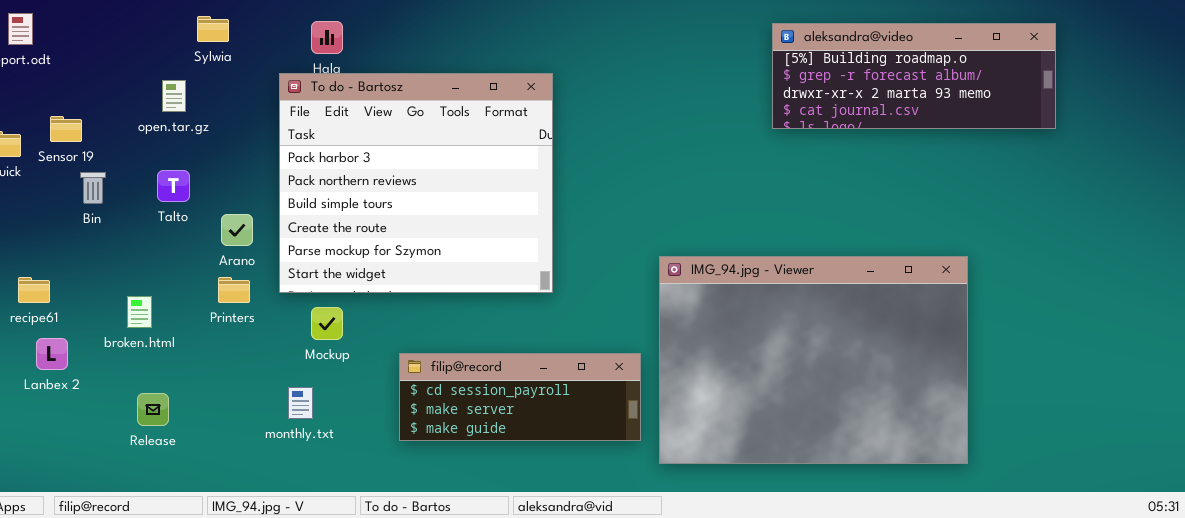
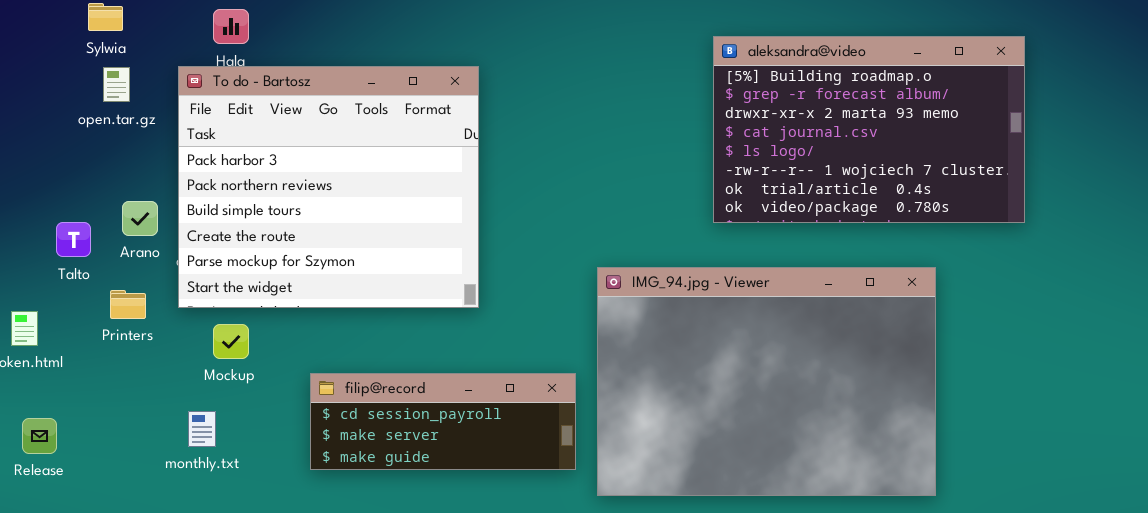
aleksandra@video: [772,23,1056,129] -> [713,36,1025,223], moved, resized
open.tar.gz: [162,80,186,112] -> [103,67,130,102], moved
Talto: [157,170,190,202] -> [56,222,91,257], moved
Arano: [221,214,253,246] -> [122,201,158,236], moved

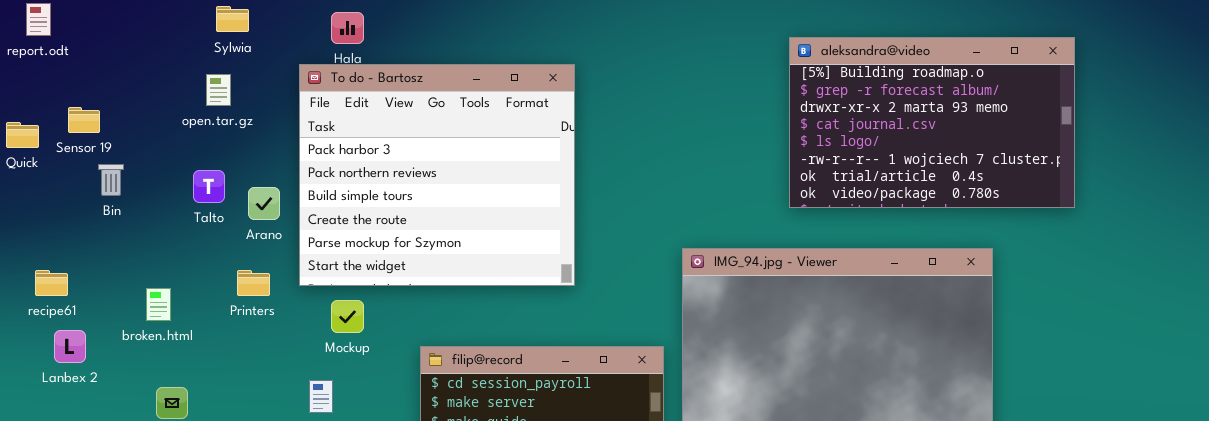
open.tar.gz: [103,67,130,102] -> [206,74,231,106], moved
Talto: [56,222,91,257] -> [193,170,225,203], moved

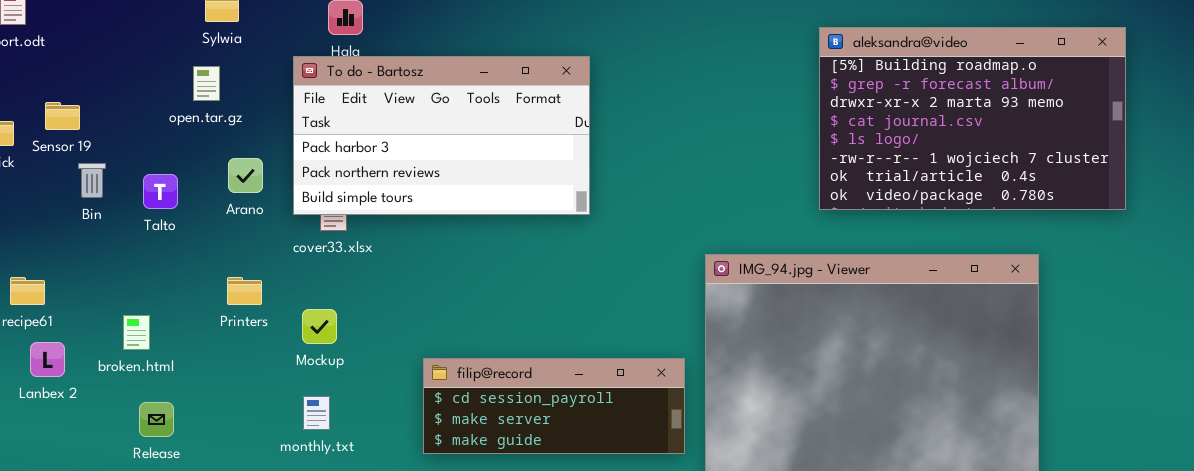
To do - Bartosz: [299,64,575,286] -> [293,56,590,215], resized
Talto: [193,170,225,203] -> [143,174,178,209], moved
Arano: [248,187,280,220] -> [228,158,263,193], moved
broken.html: [146,288,171,321] -> [123,315,150,350], moved
Mockup: [331,300,364,333] -> [302,309,337,344], moved

